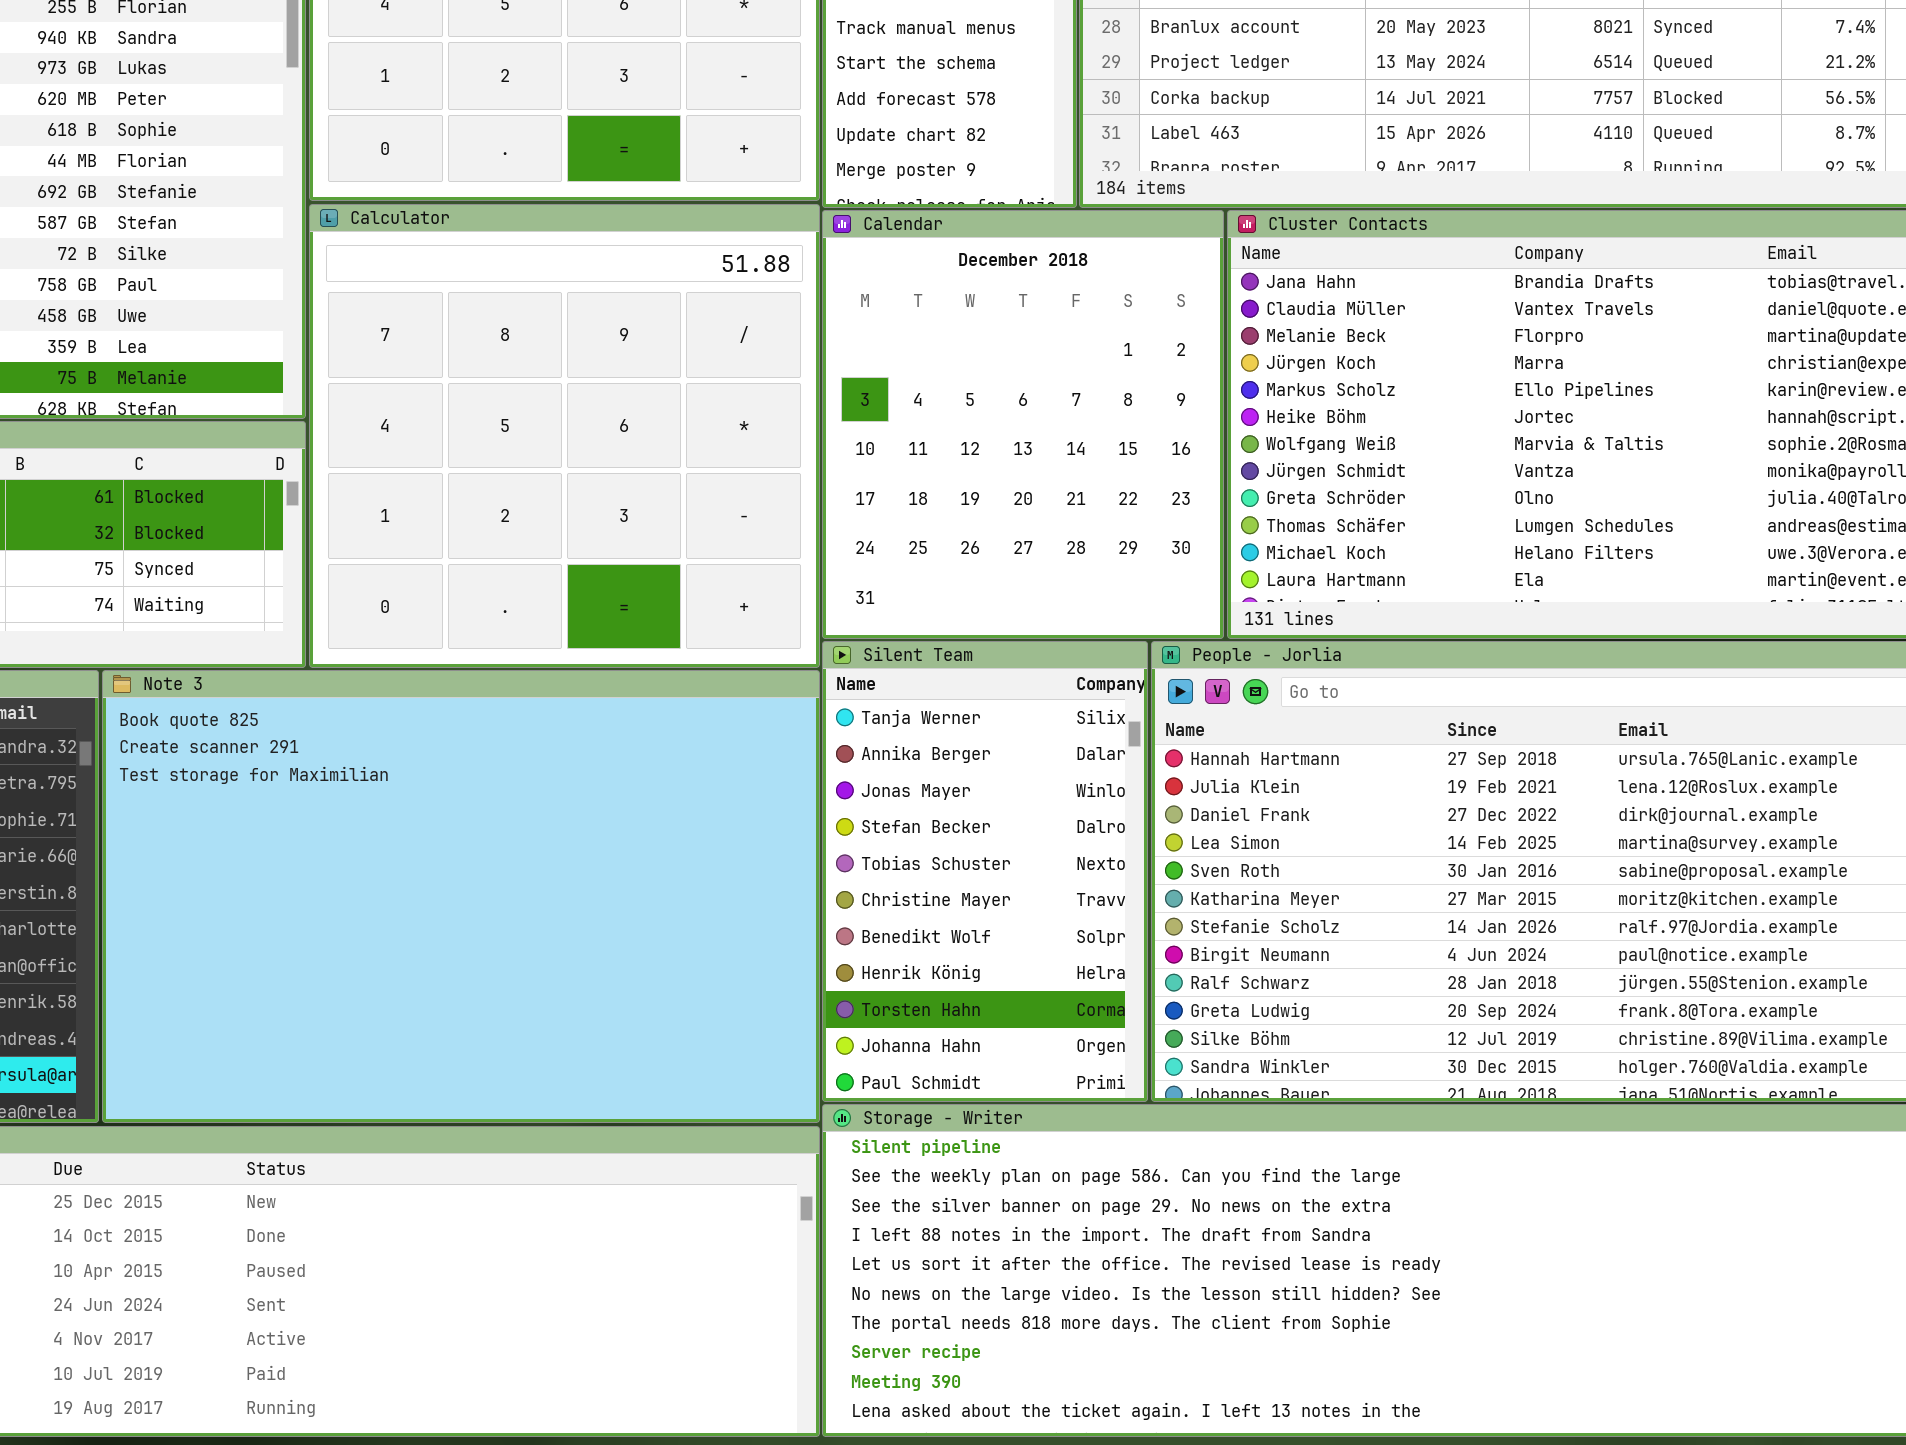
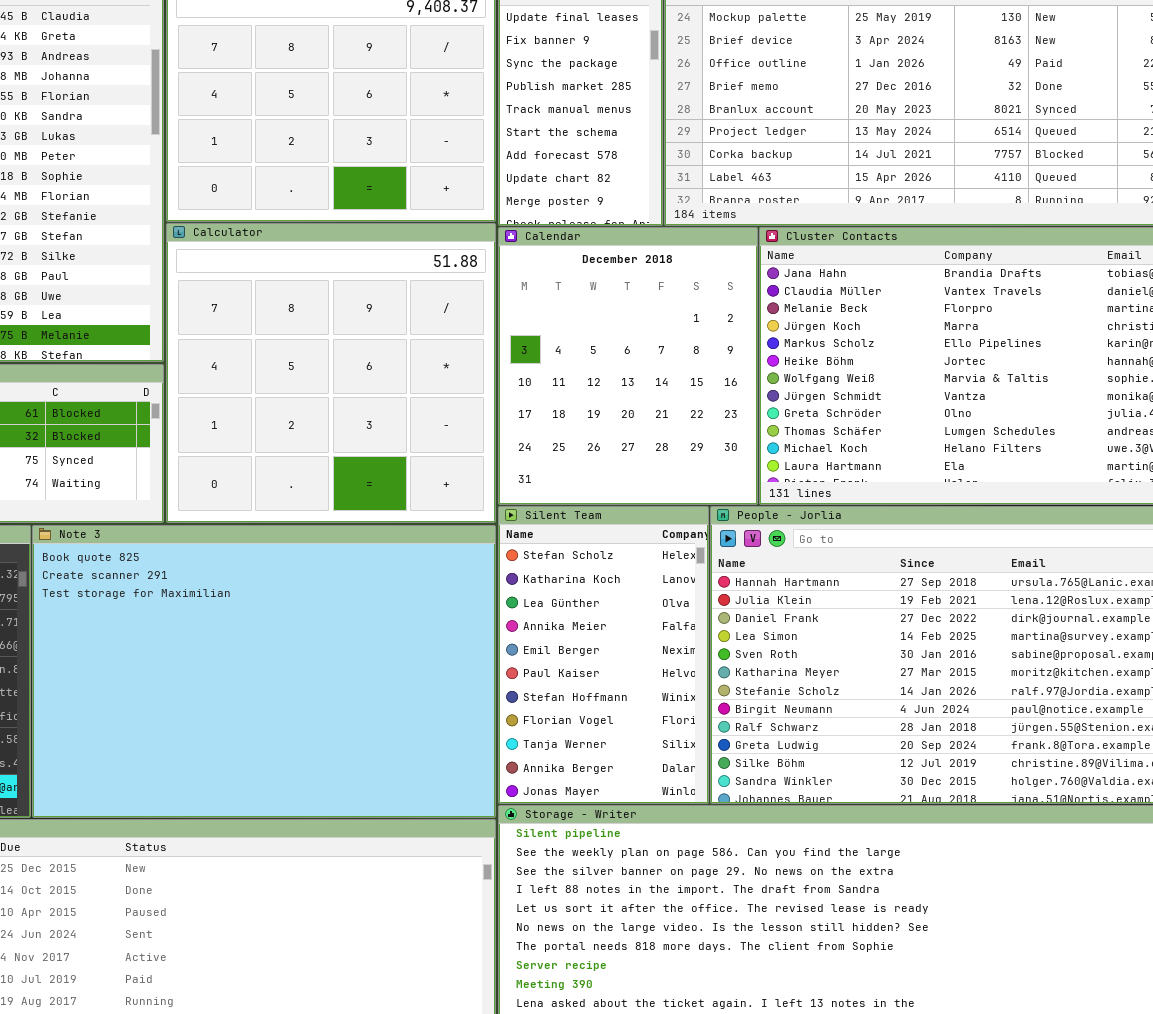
Silent Team: [822,641,1148,1102] -> [498,506,709,804], scrolled up 8 rows

